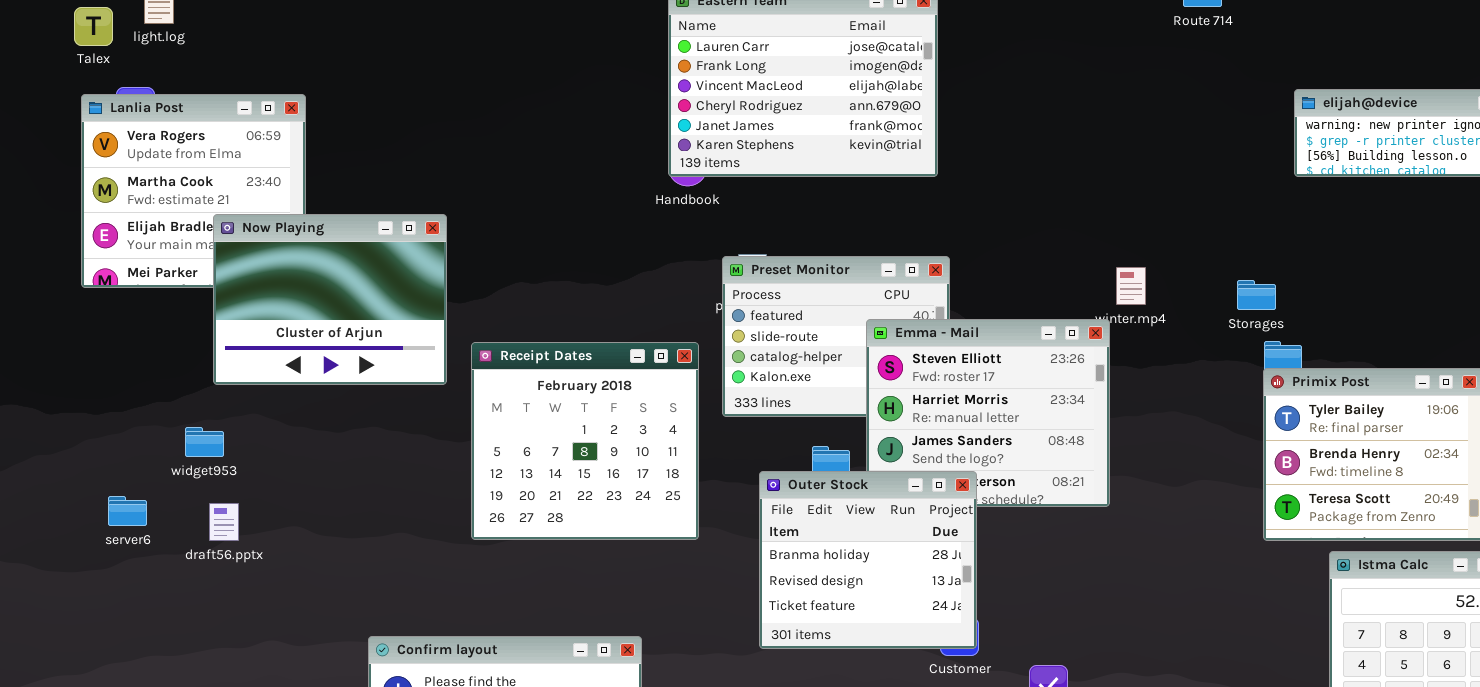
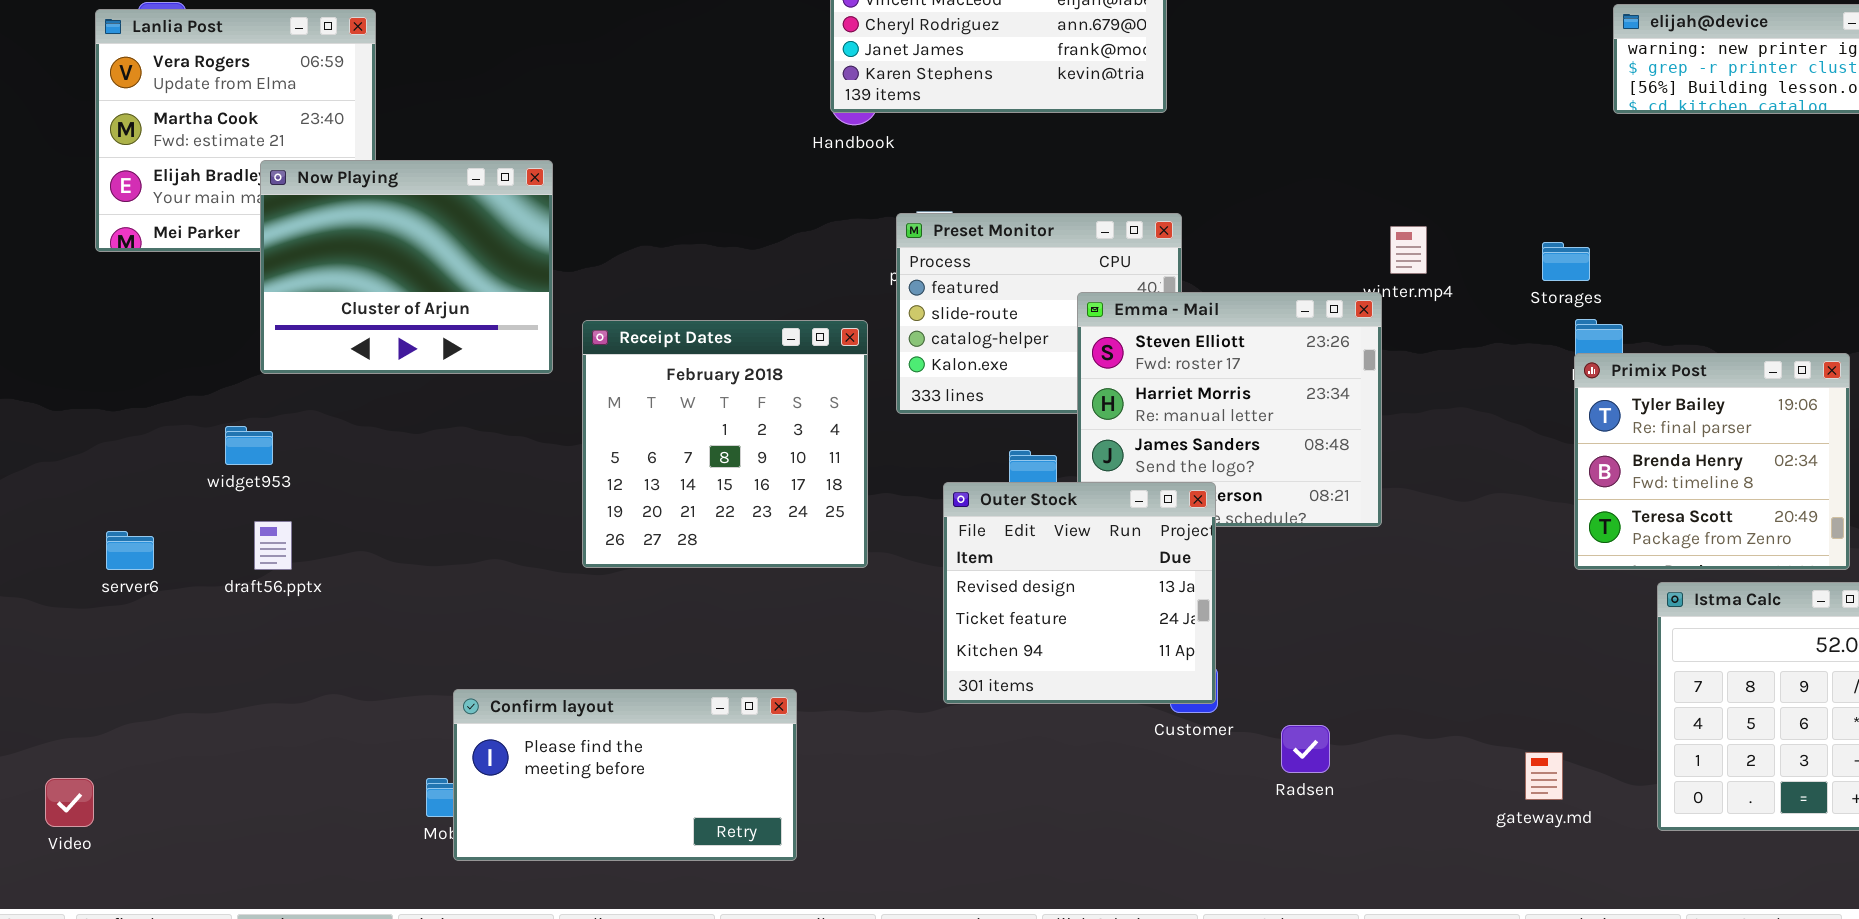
Outer Stock: [759,471,977,649] -> [943,482,1216,704], scrolled down 1 row
server6: [108,496,147,526] -> [106,531,154,570], moved

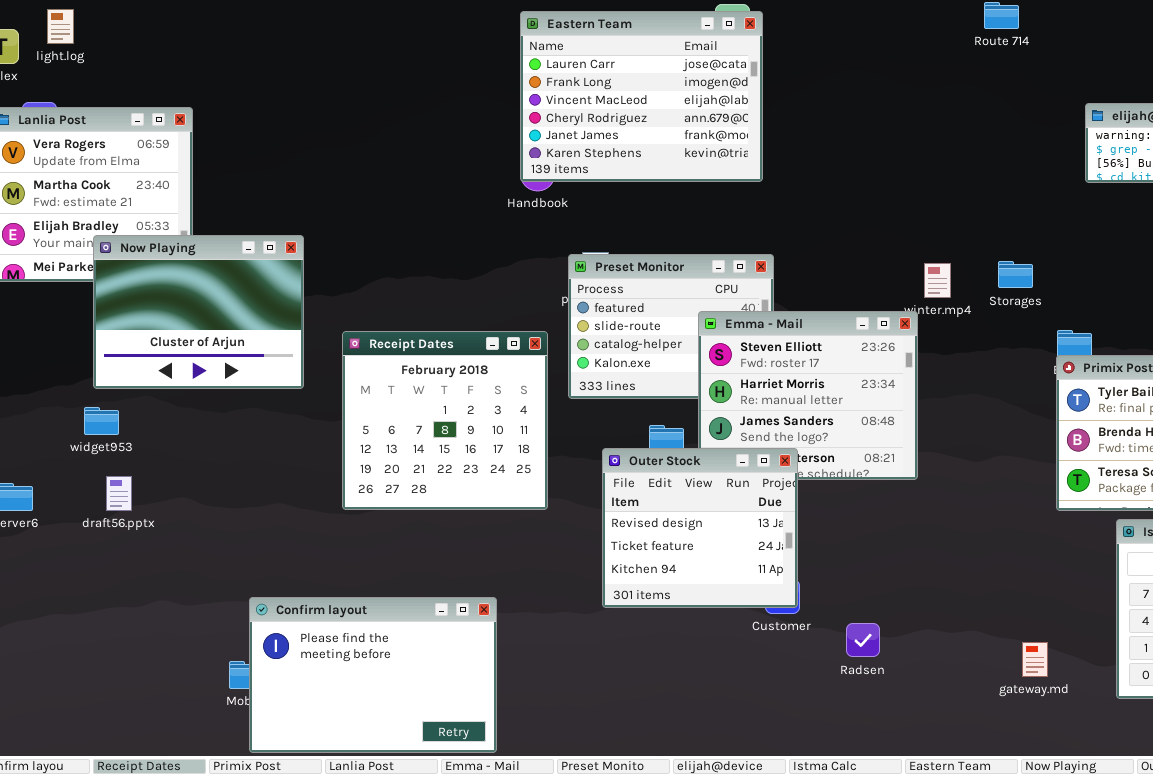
Now Playing: [260,160,553,374] -> [93,235,304,389], moved
Storages: [1542,242,1590,281] -> [998,261,1033,288], moved
Confirm layout: [453,689,797,861] -> [249,597,497,753], resized

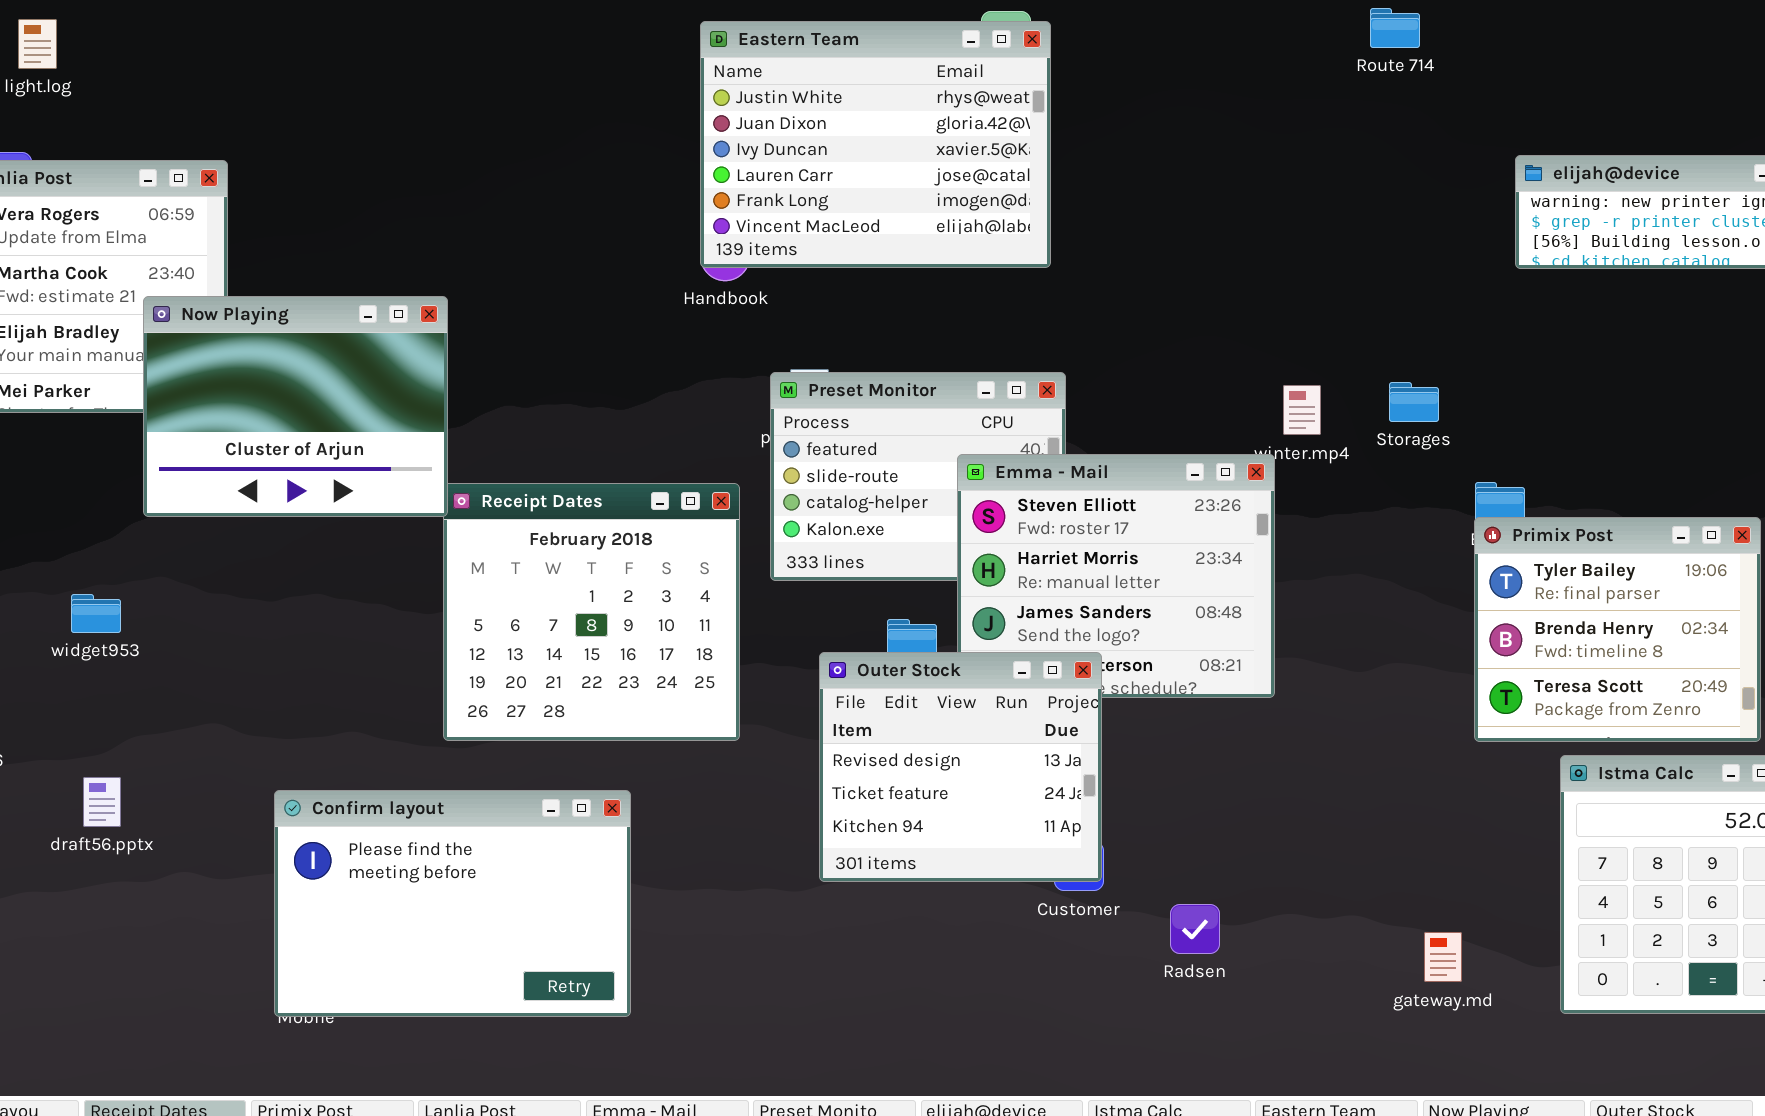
Eastern Team: [520,11,763,182] -> [700,21,1051,268], scrolled up 3 rows
Now Playing: [93,235,304,389] -> [143,296,448,517], moved
draft56.pptx: [106,476,132,511] -> [83,777,121,827], moved
Confirm layout: [249,597,497,753] -> [274,790,631,1017], moved

